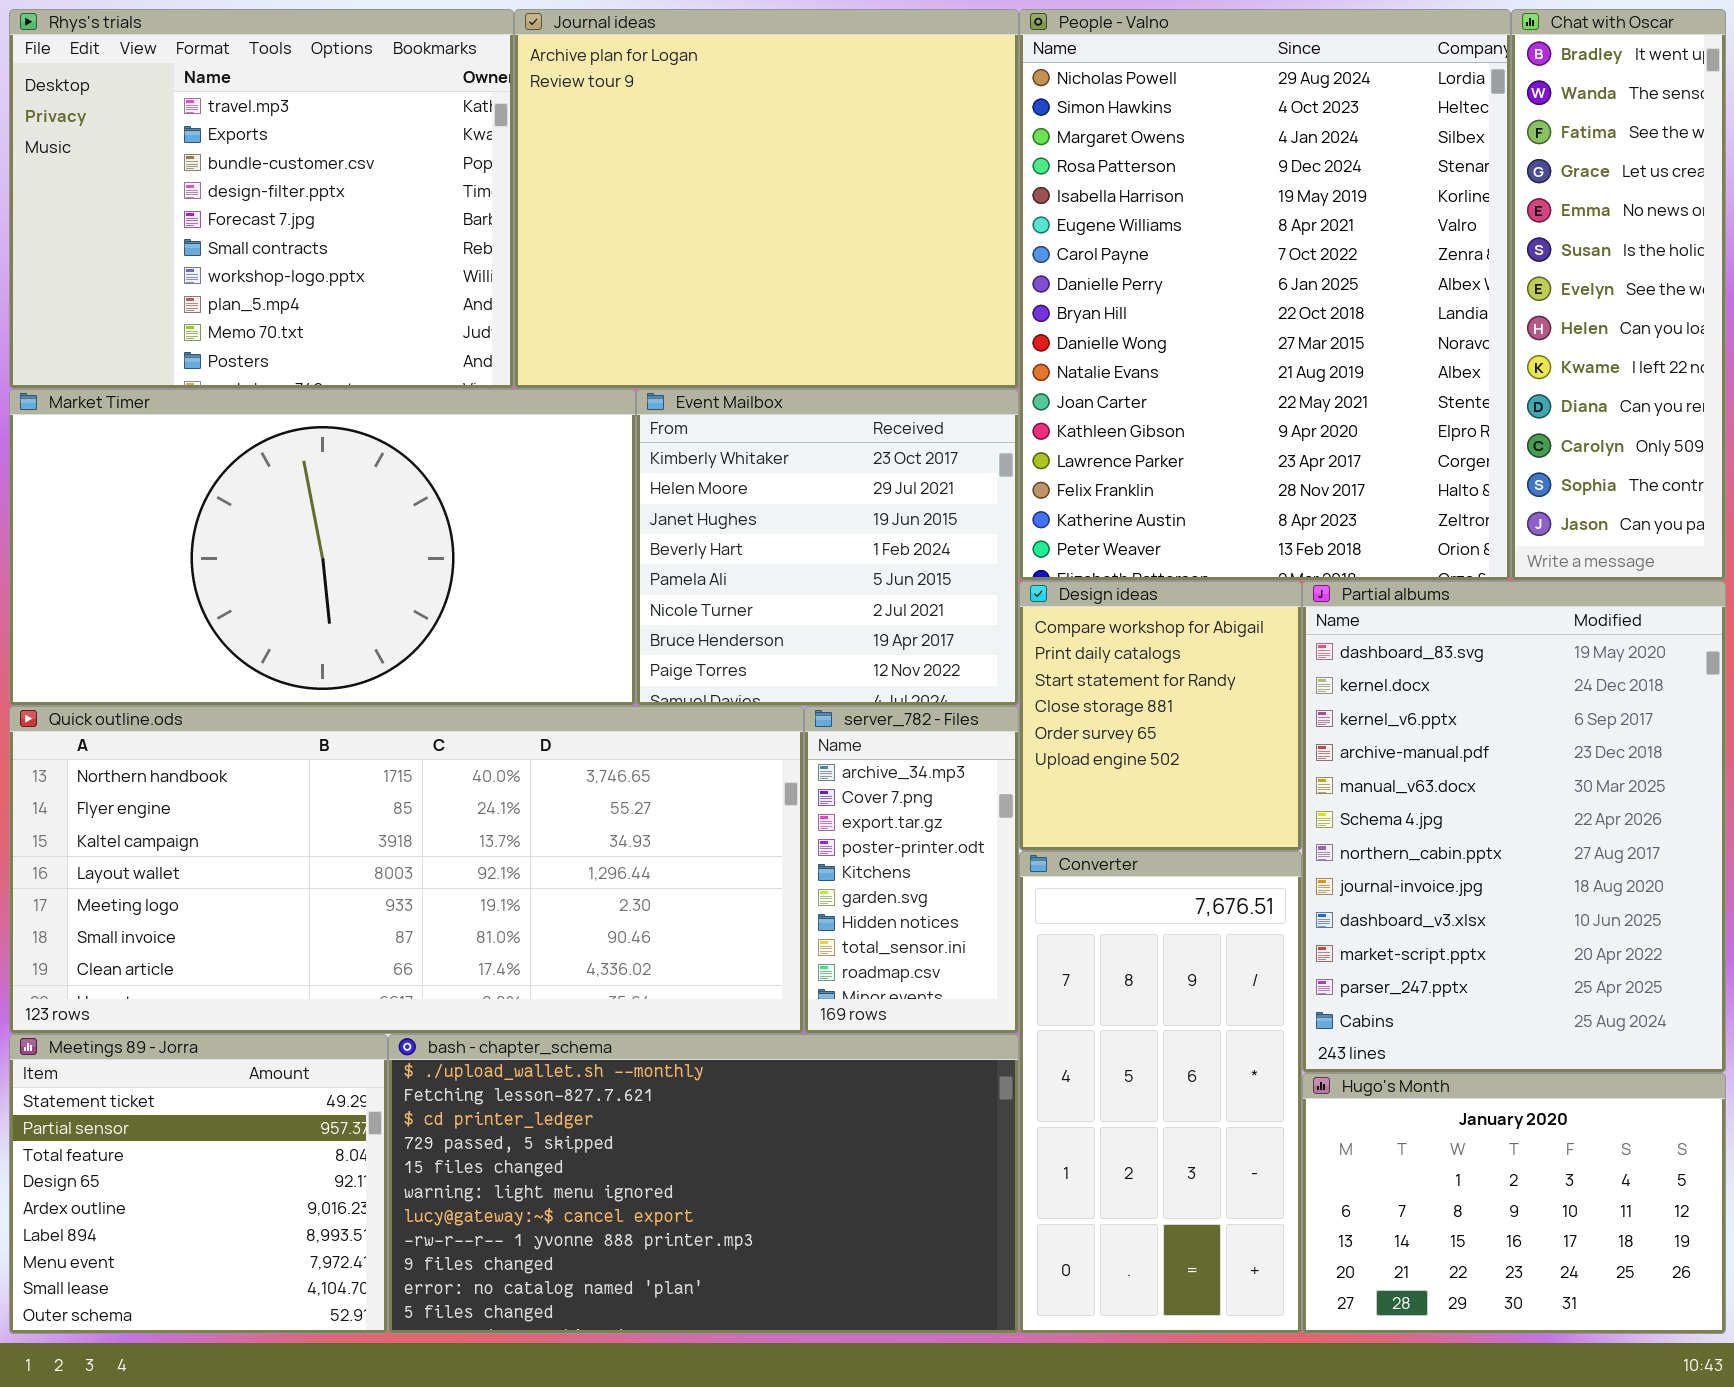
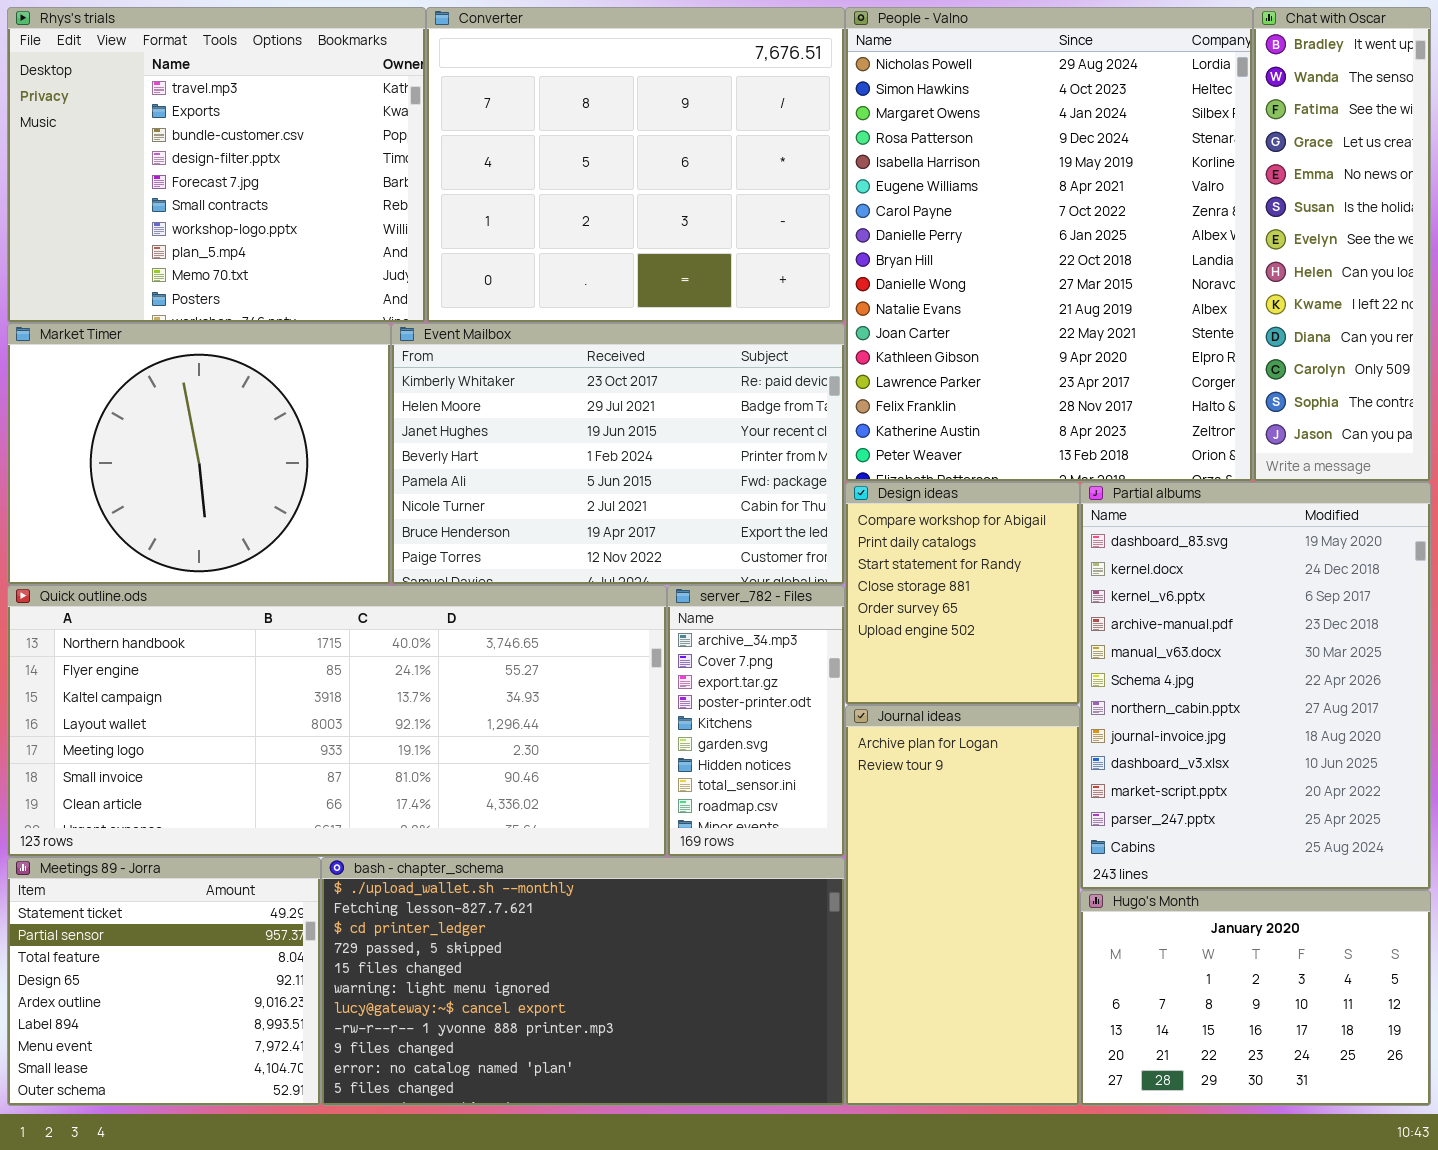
Journal ideas: [514,9,1019,389] -> [845,705,1080,1106], moved, resized
Market Timer: [9,389,636,706] -> [7,323,391,585], resized
Event Mailbox: [636,389,1019,706] -> [391,323,845,585], resized
Converter: [1019,851,1302,1334] -> [426,7,845,323], moved, resized

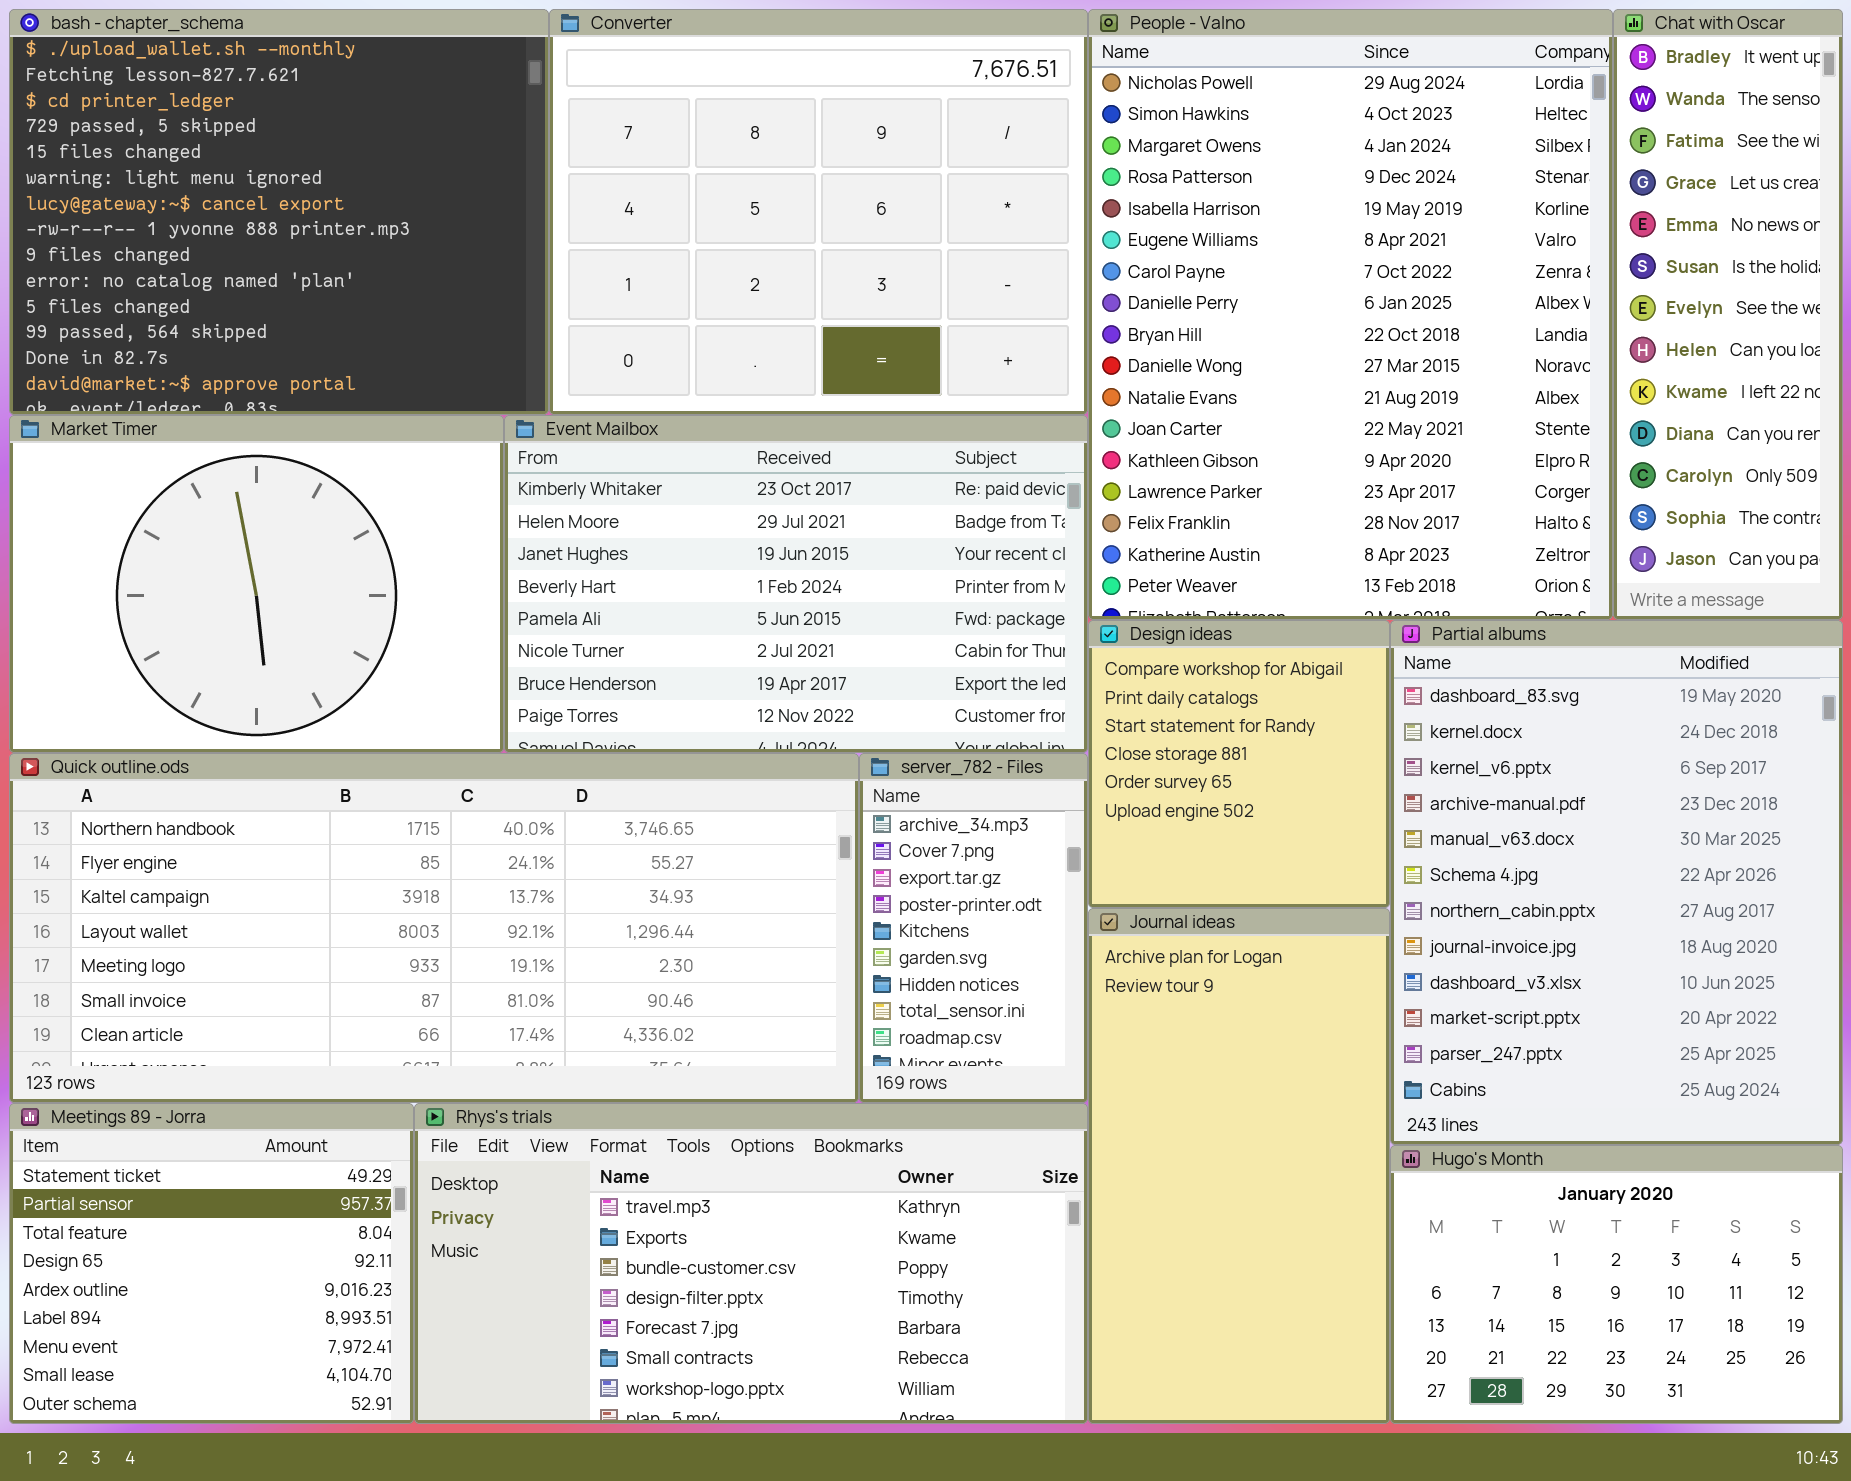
Rhys's trials: [7,7,426,323] -> [414,1103,1088,1424], moved, resized
bash - chapter_schema: [321,857,845,1106] -> [9,9,549,415], moved, resized

